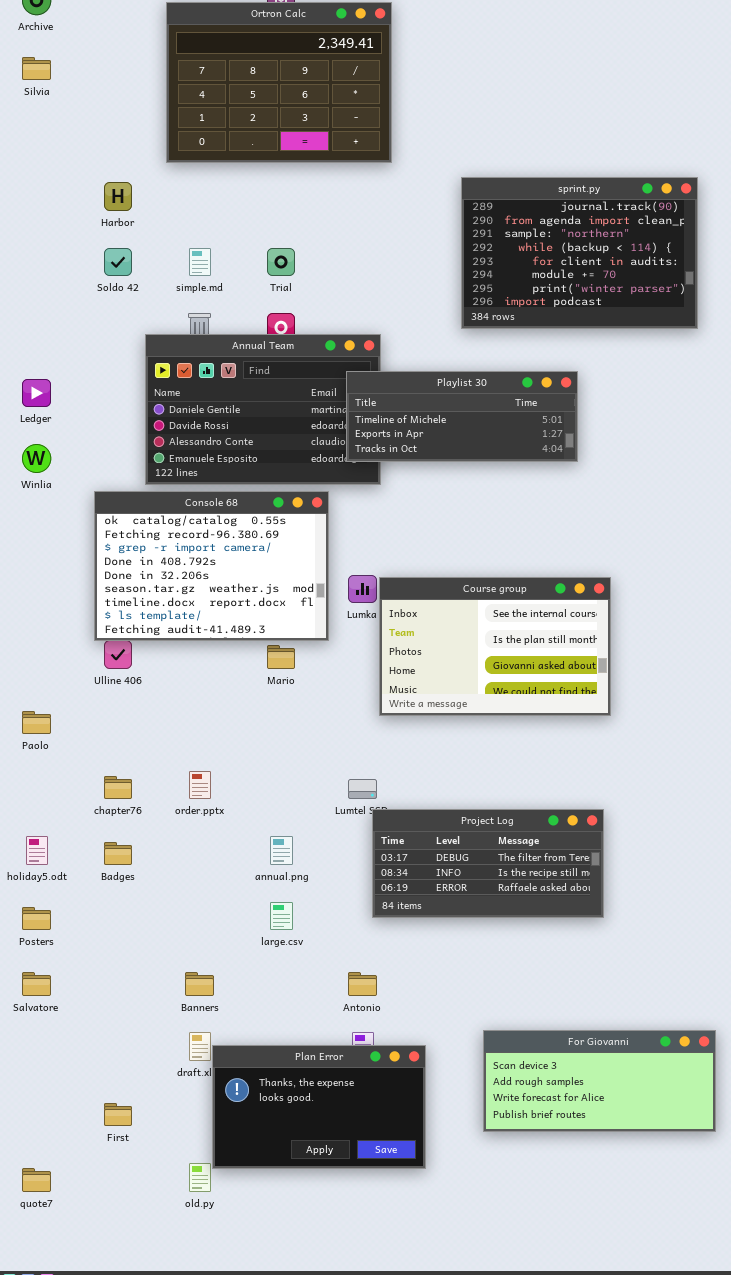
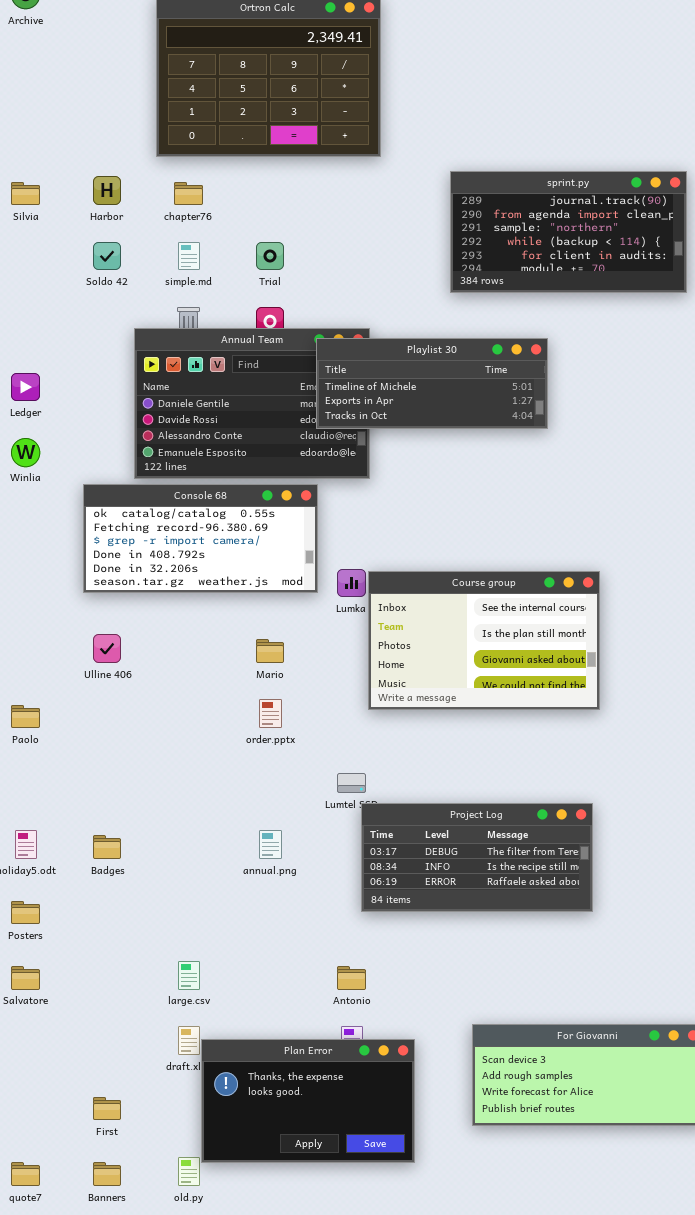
Silvia: [22,57,51,80] -> [11,182,40,205], moved
sprint.py: [461,177,698,329] -> [450,171,687,293], resized
Playlist 30: [346,371,578,462] -> [316,338,548,429], moved
Console 68: [94,491,329,641] -> [83,484,318,593], resized
order.pptx: [189,771,211,799] -> [259,699,282,728], moved
chapter76: [104,776,132,799] -> [174,182,203,205], moved
large.csv: [270,902,293,930] -> [178,961,200,990], moved
Banners: [185,972,214,996] -> [93,1162,121,1186], moved

